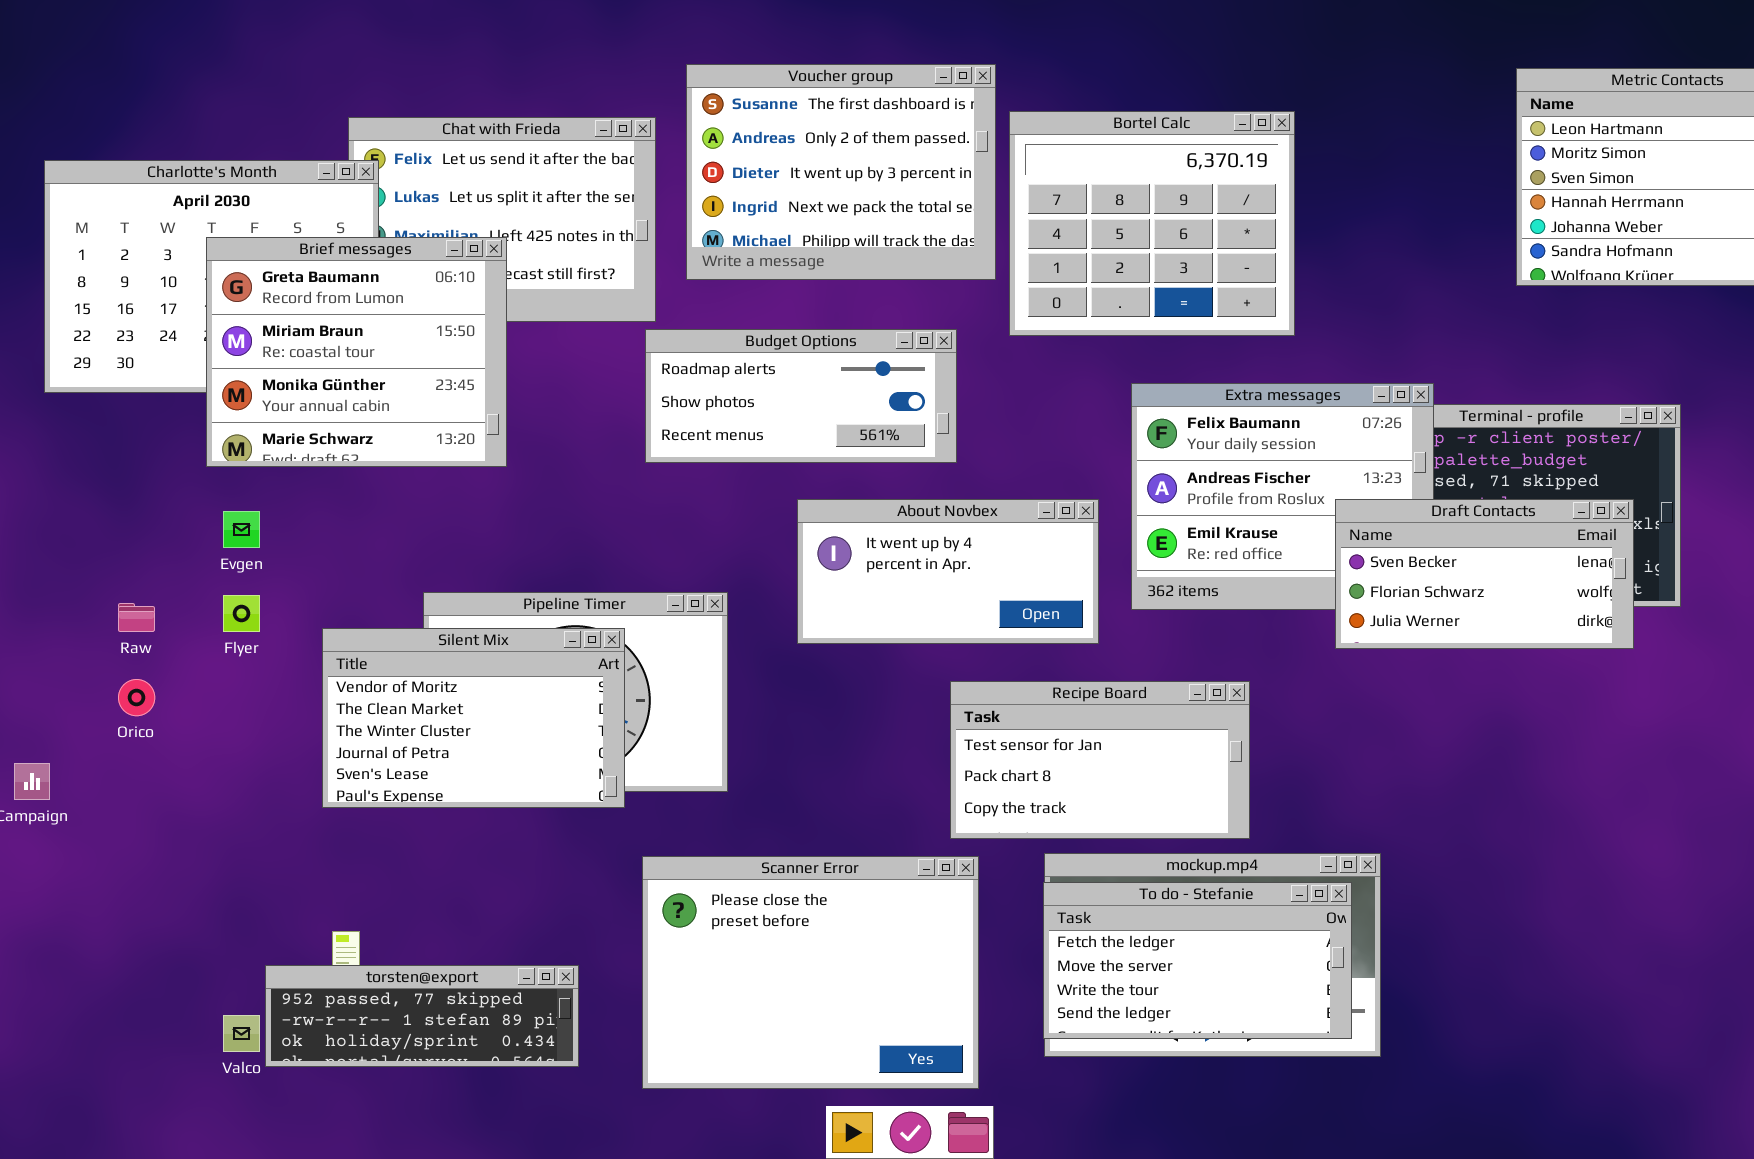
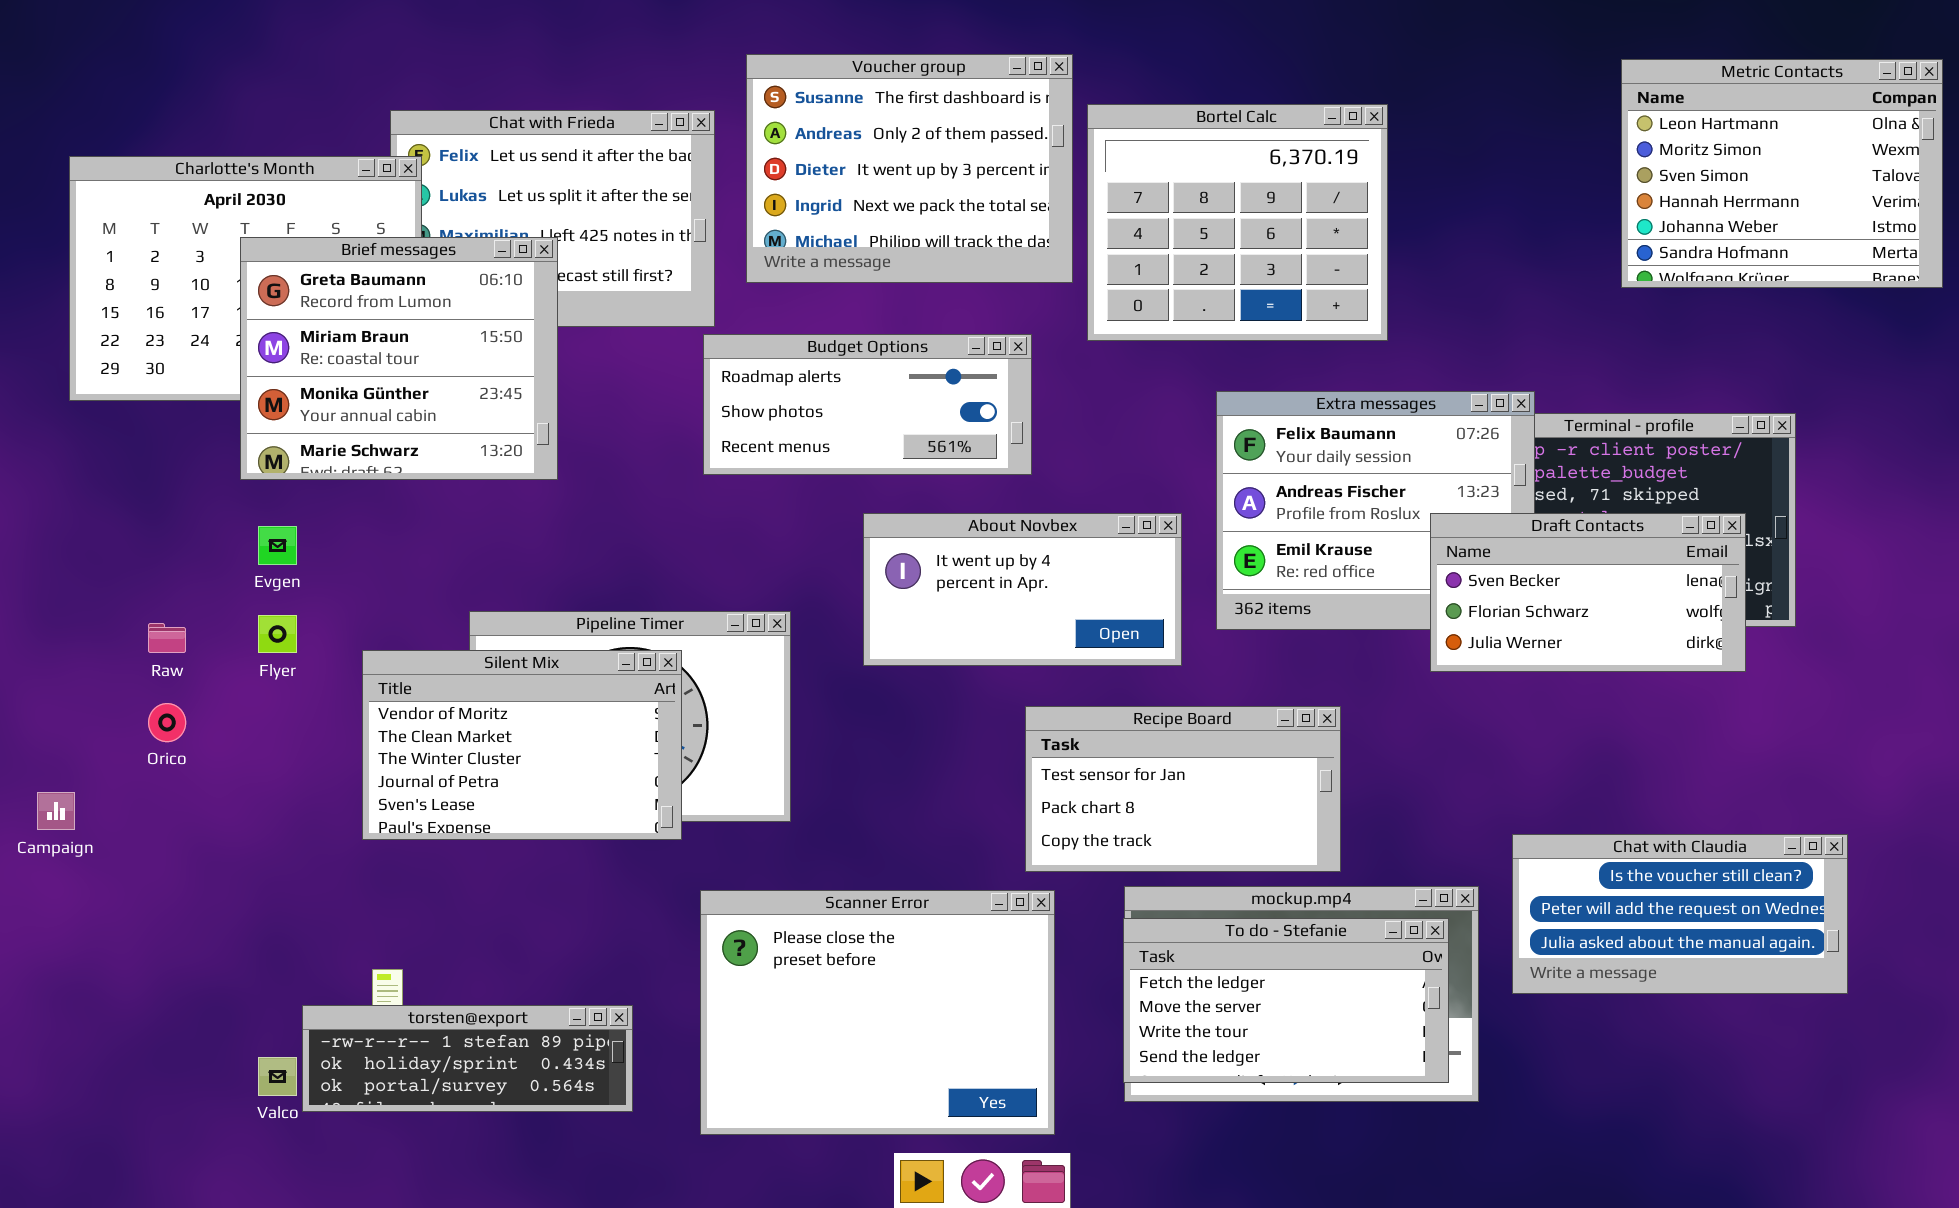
Chat with Claudia: none -> [1512,834,1848,994], opened
torsten@export: [265,965,579,1067] -> [302,1005,633,1112], scrolled down 1 row

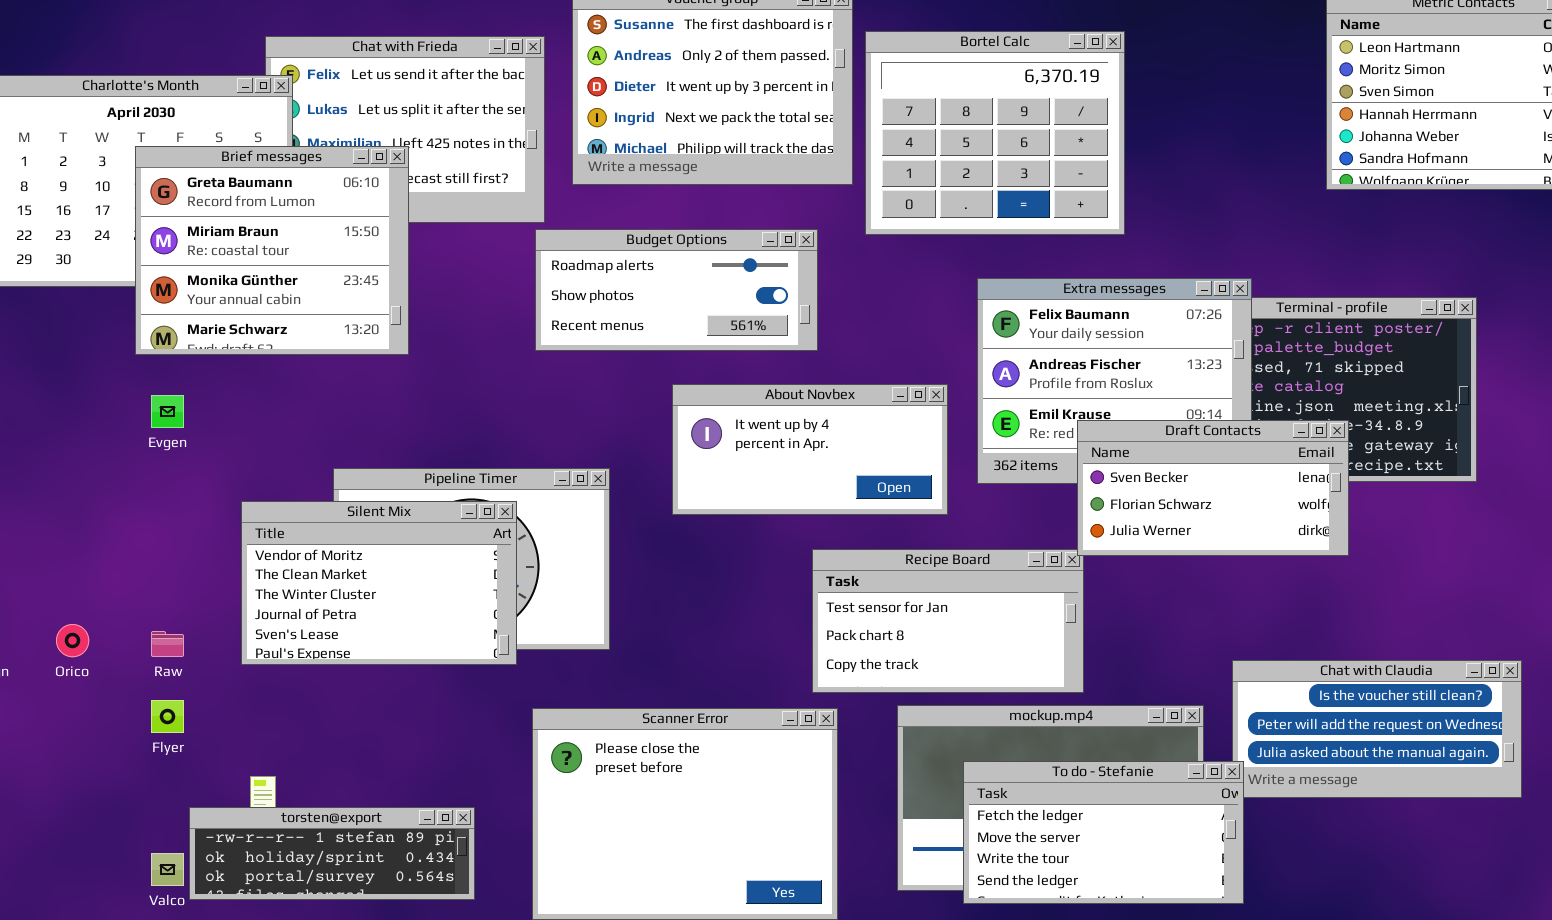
Draft Contacts: [1430,513,1746,672] -> [1077,420,1349,556], moved
Flyer: [258,615,297,653] -> [151,700,184,733], moved
Raw: [148,623,186,653] -> [151,631,184,657], moved
Orico: [148,703,186,742] -> [56,624,89,657], moved
To do - Stefanie: [1123,918,1449,1083] -> [963,761,1244,904], moved

